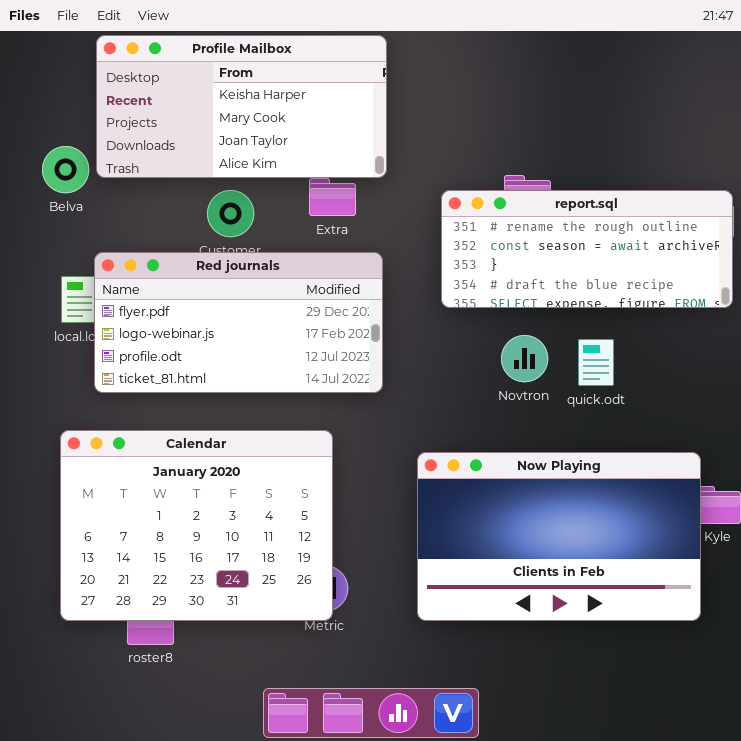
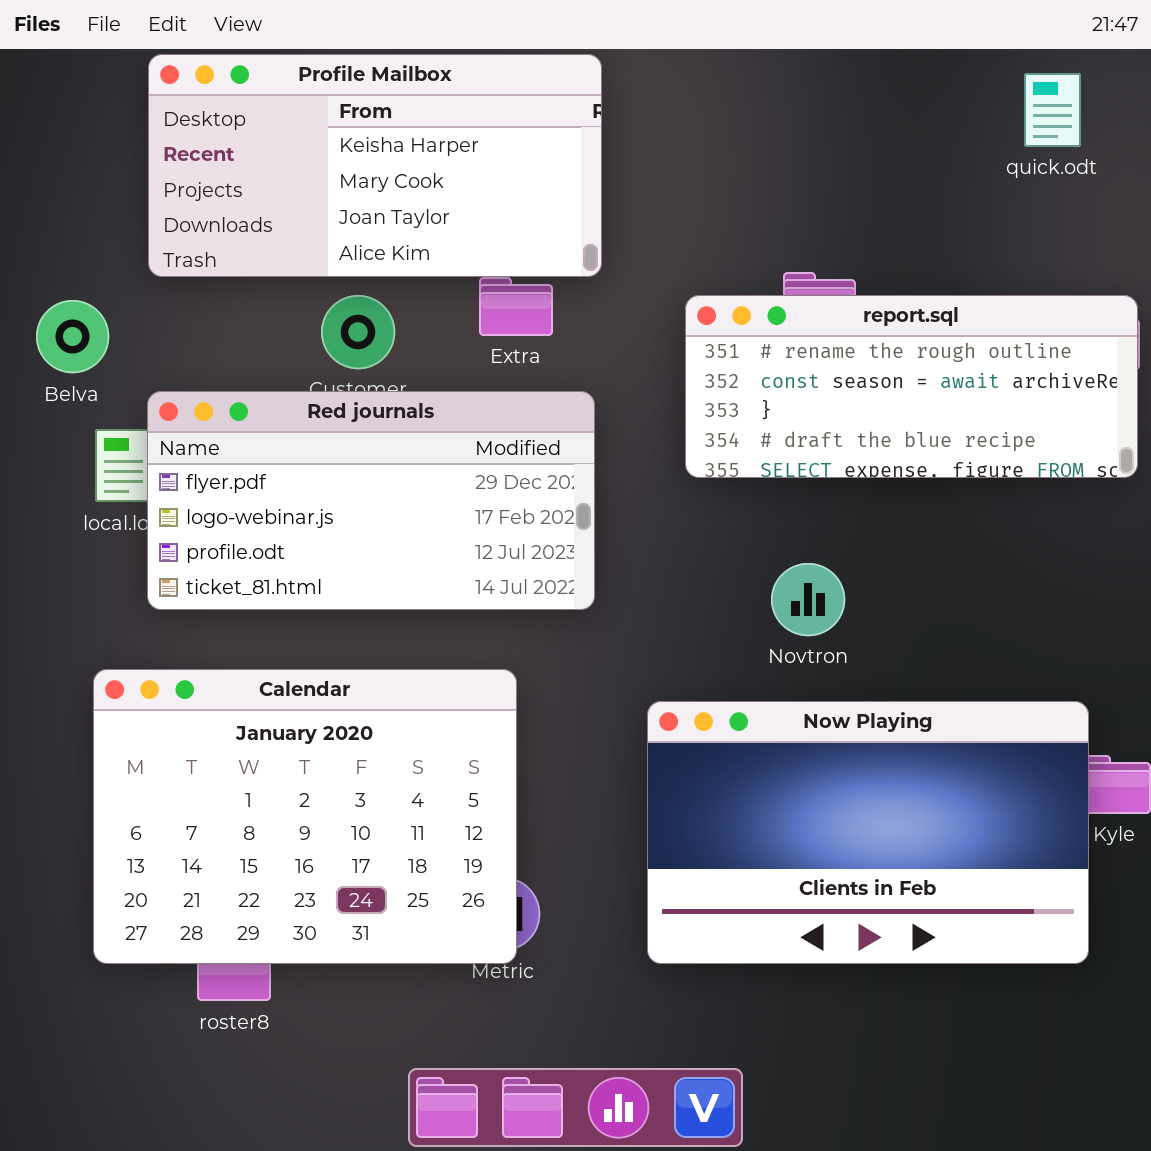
Belva: [42,146,89,193] -> [36,300,109,373], moved
Novtron: [501,335,548,382] -> [771,563,845,636], moved
quick.odt: [578,339,614,386] -> [1024,73,1081,147], moved

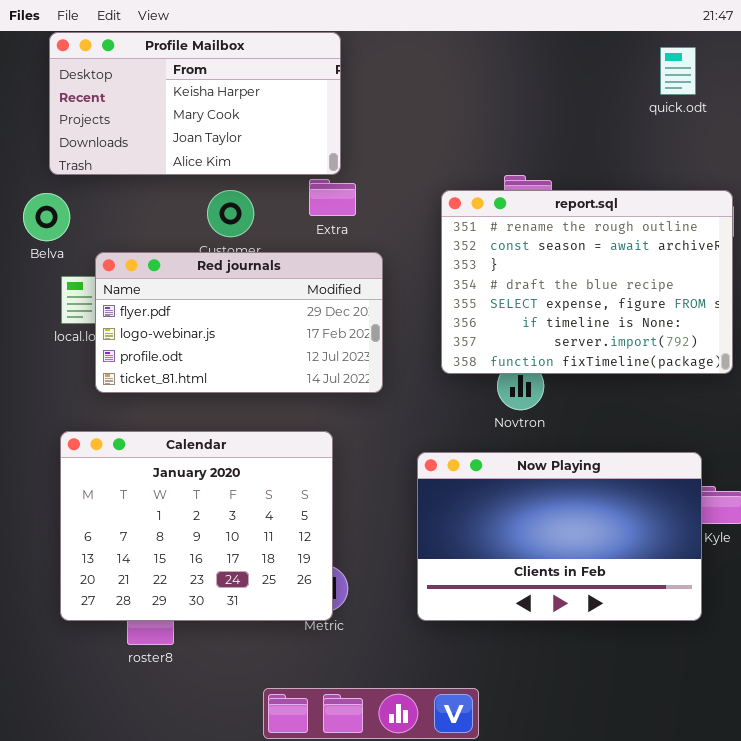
Profile Mailbox: [148,54,602,277] -> [49,32,341,175], moved
report.sql: [685,295,1138,478] -> [441,190,733,374], resized

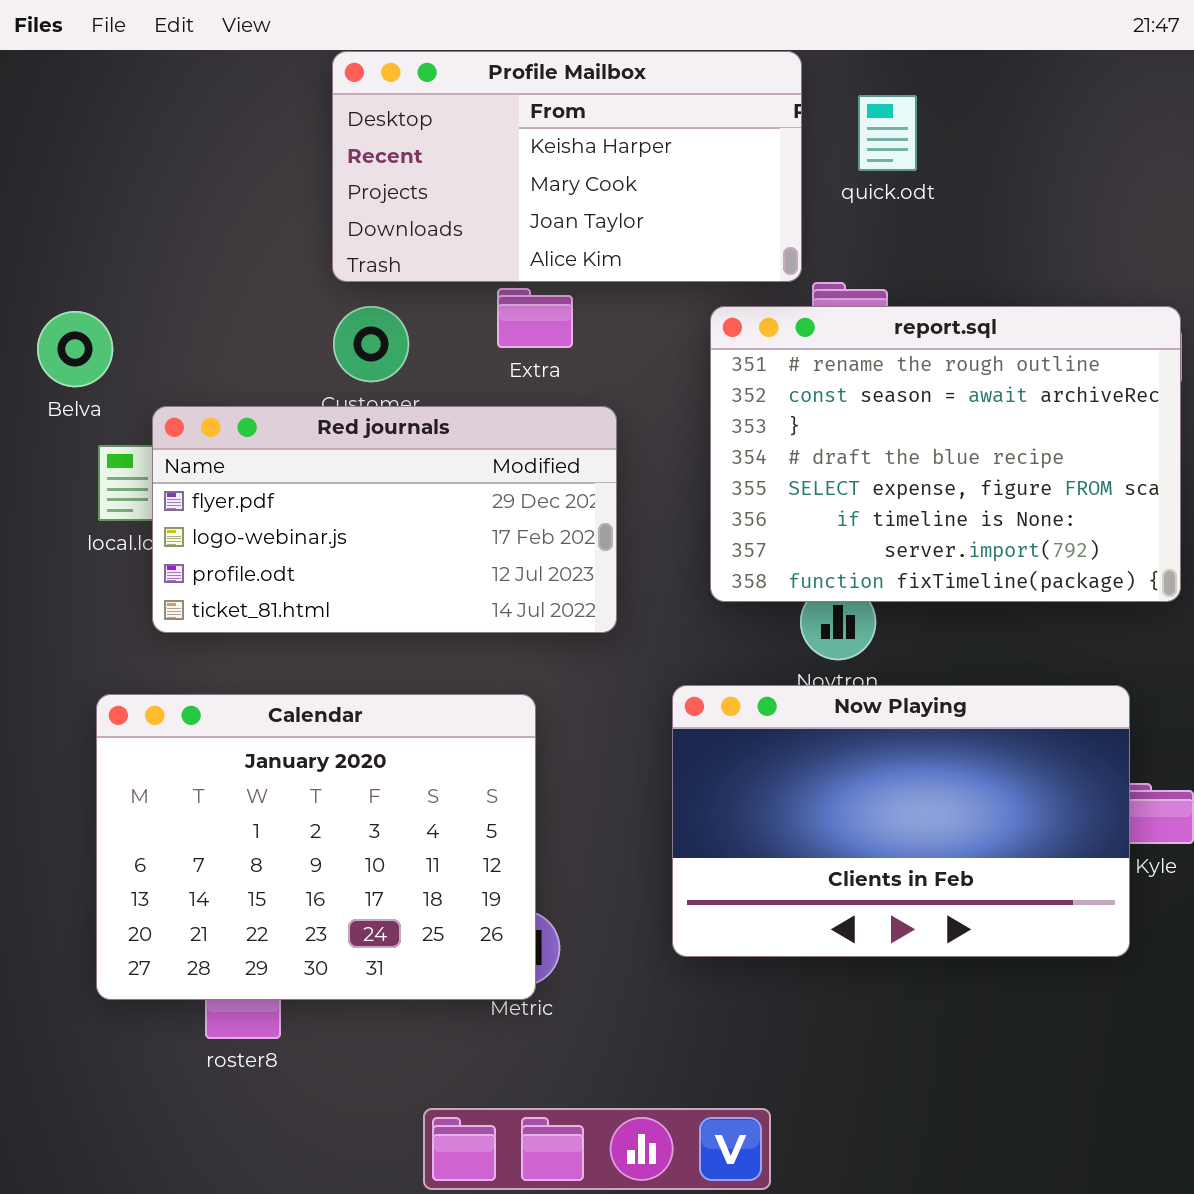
Profile Mailbox: [49,32,341,175] -> [332,51,802,282], moved
quick.odt: [660,47,696,95] -> [858,95,917,171], moved
Now Playing: [417,452,702,621] -> [672,685,1130,957], moved

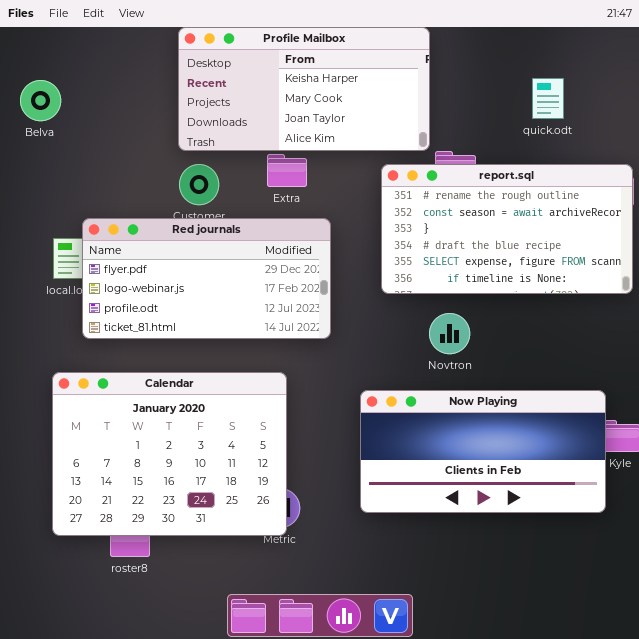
quick.odt: [858,95,917,171] -> [532,78,564,119], moved
report.sql: [710,306,1181,602] -> [381,164,633,294], resized
Belva: [37,311,113,387] -> [20,80,61,121], moved
Now Playing: [672,685,1130,957] -> [360,390,606,513], resized

